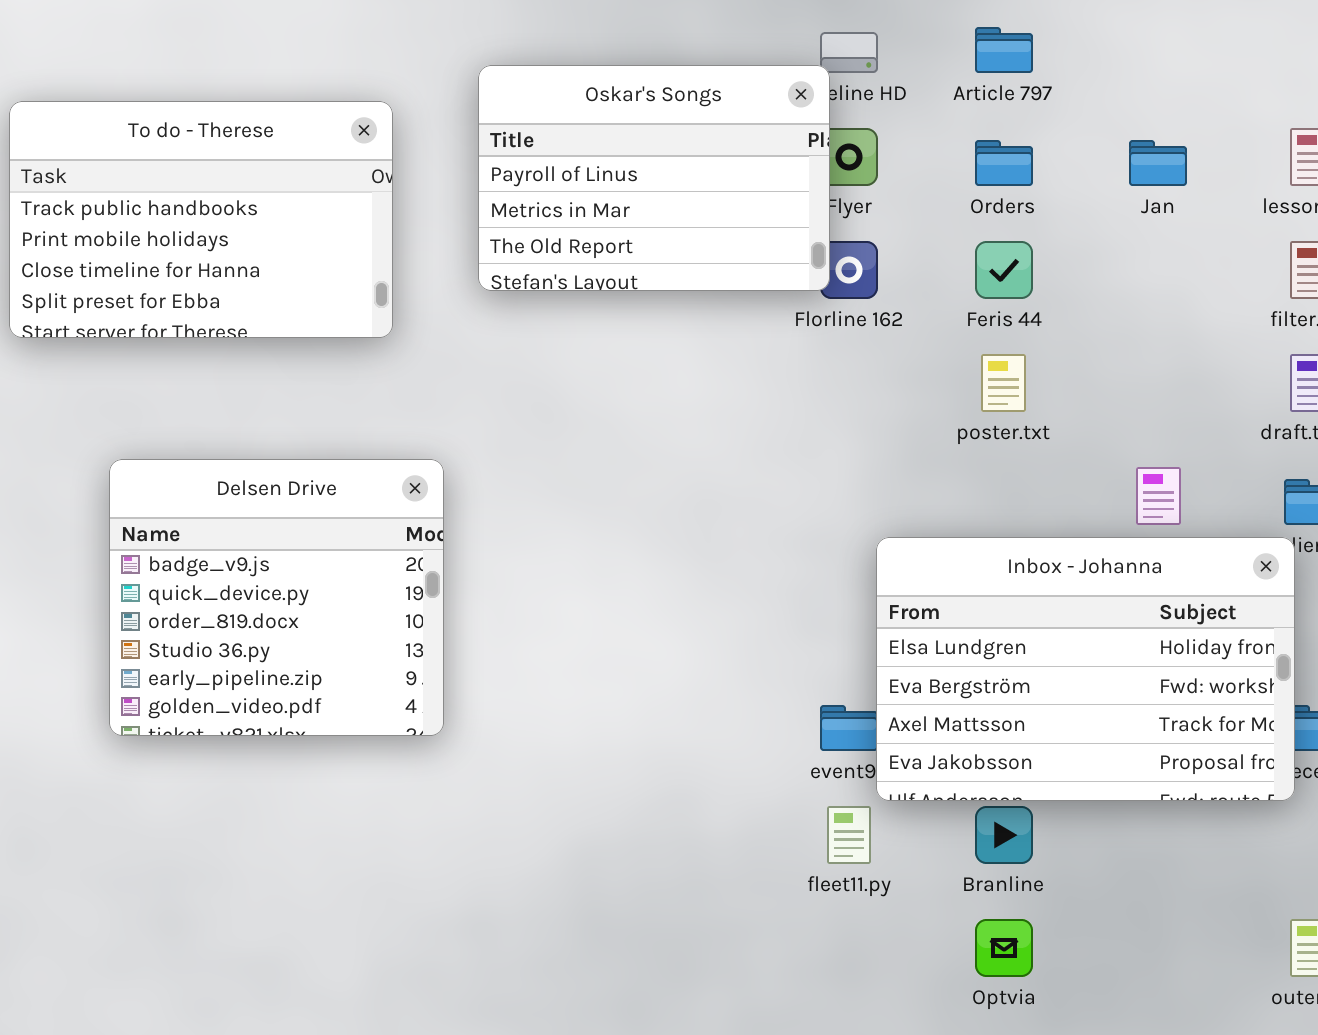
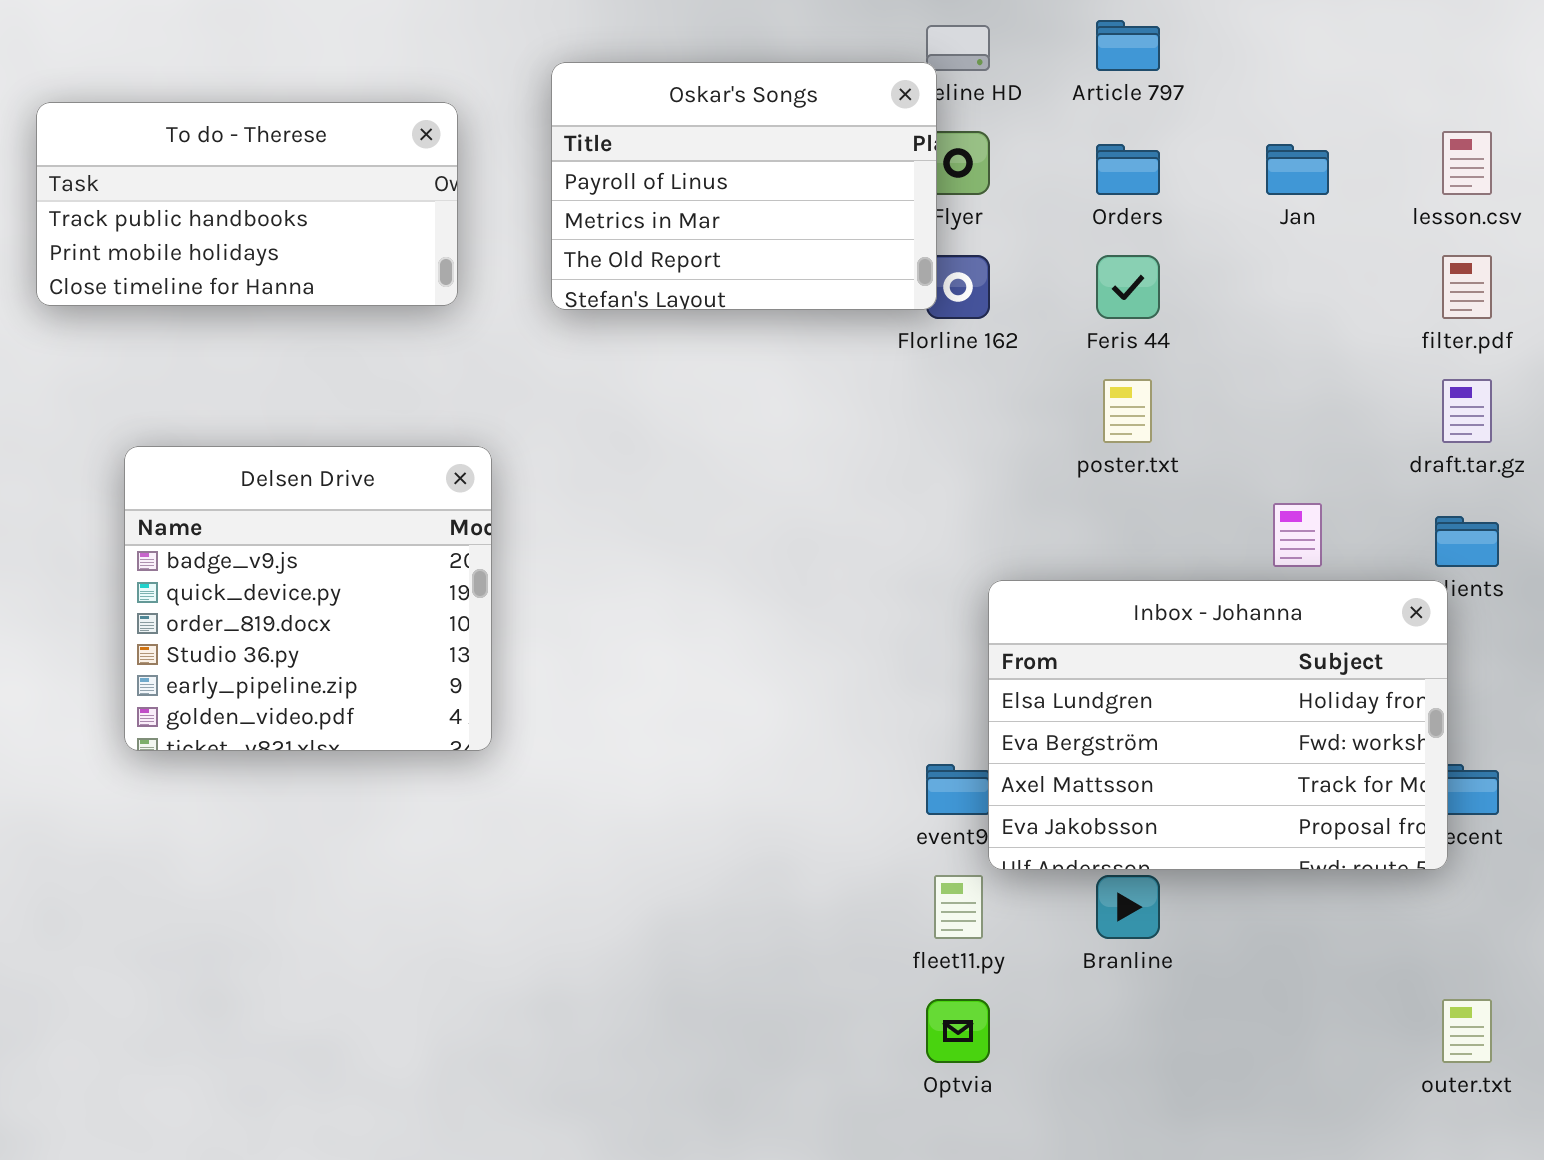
To do - Therese: [9,101,393,338] -> [36,102,458,306], resized
Delsen Drive: [109,459,444,736] -> [124,446,492,751], moved
Optvia: [975,919,1033,977] -> [926,999,990,1063], moved

